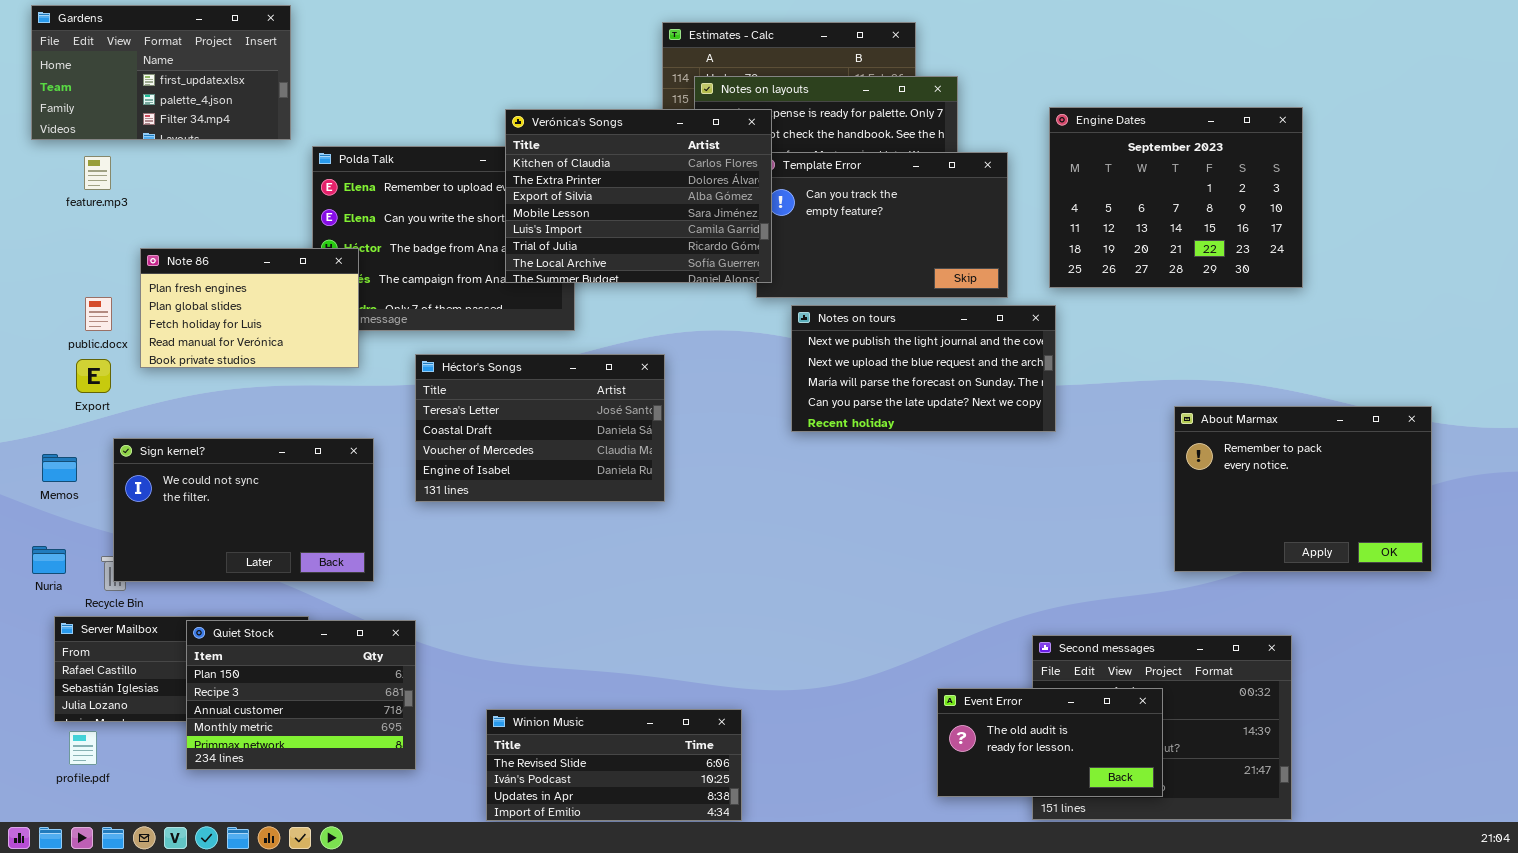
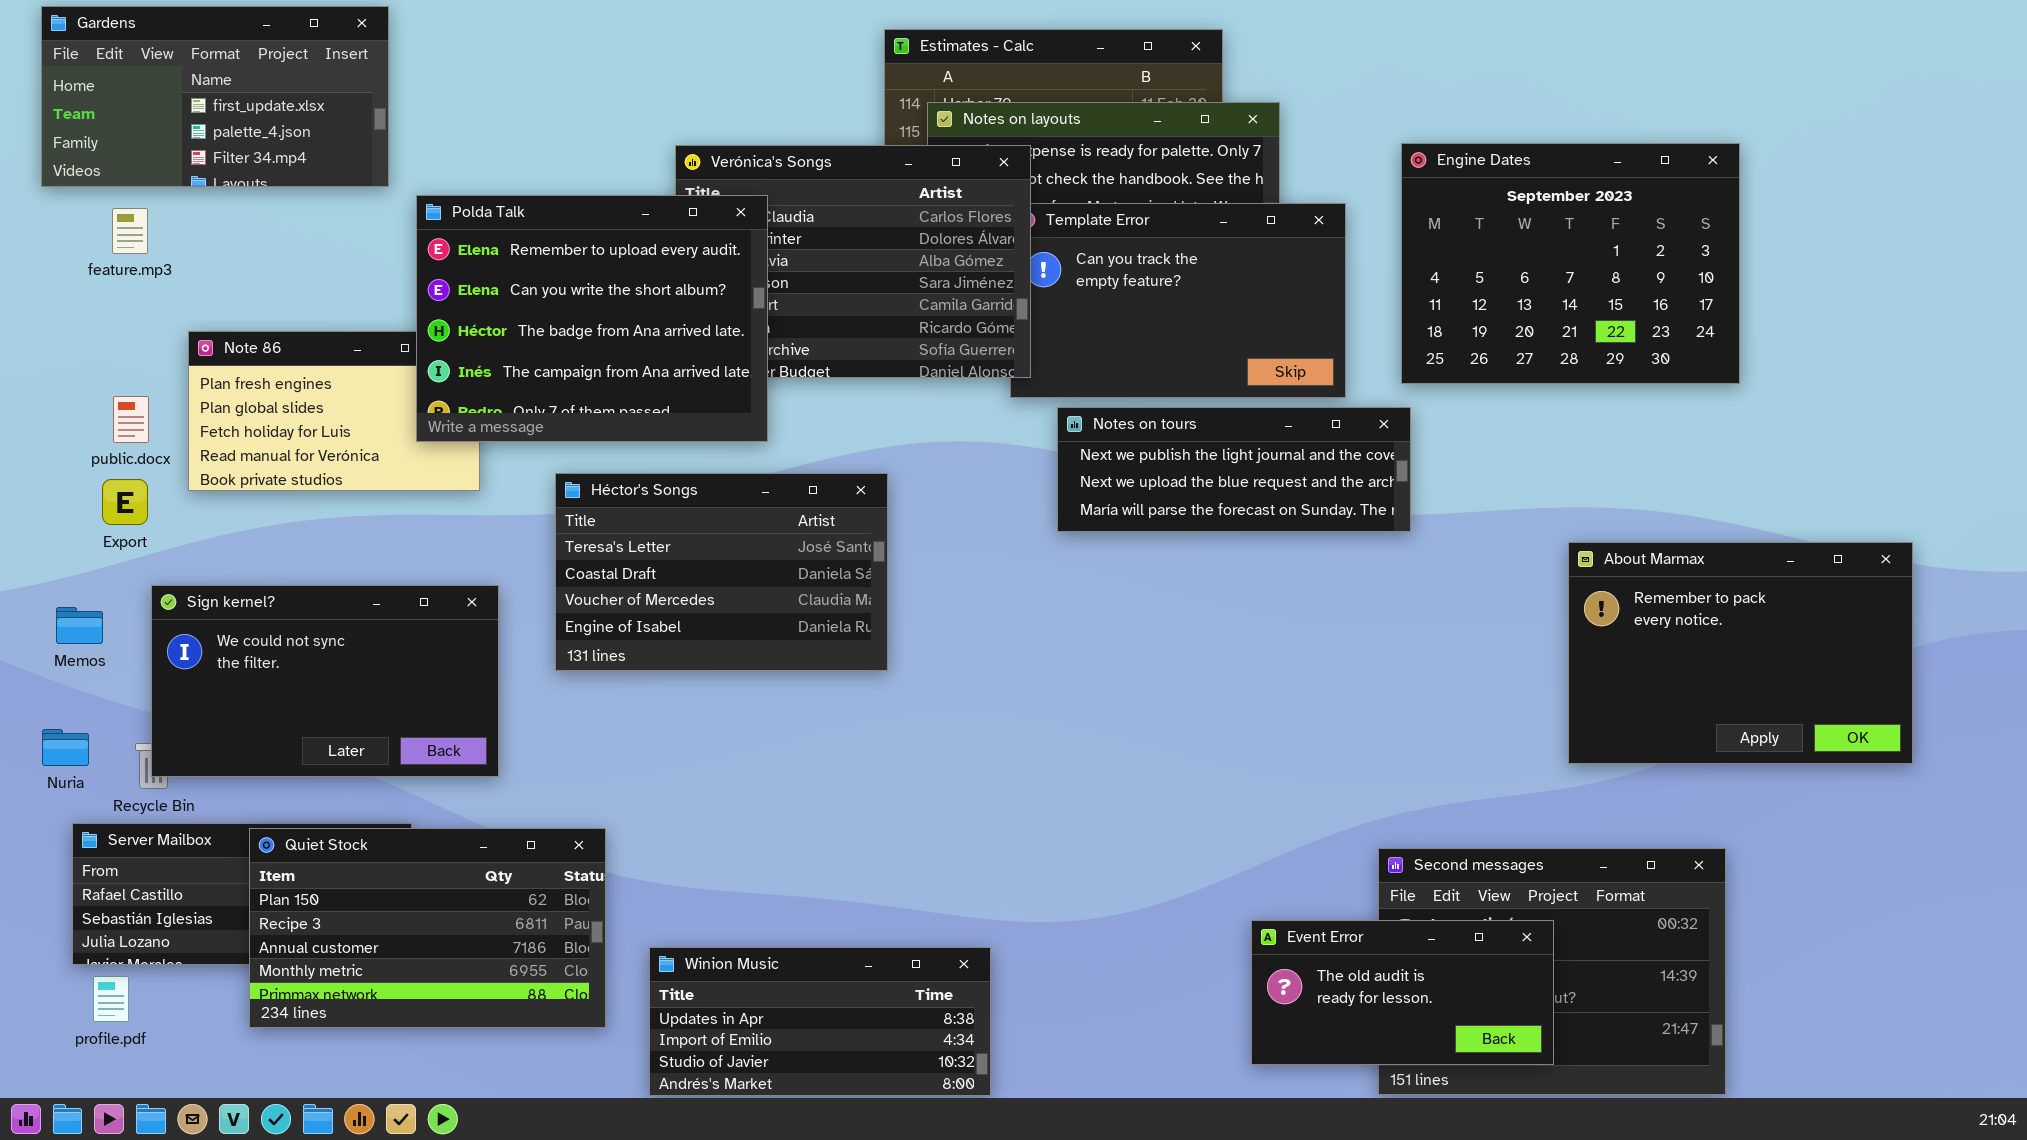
Polda Talk: [312,146,575,331] -> [416,195,768,442], raised
Notes on tours: [791,305,1056,432] -> [1057,407,1411,532], resized
Quiet Stock: [186,620,416,770] -> [249,828,606,1028], resized
Winion Music: [486,709,742,821] -> [649,947,991,1096], scrolled down 2 rows

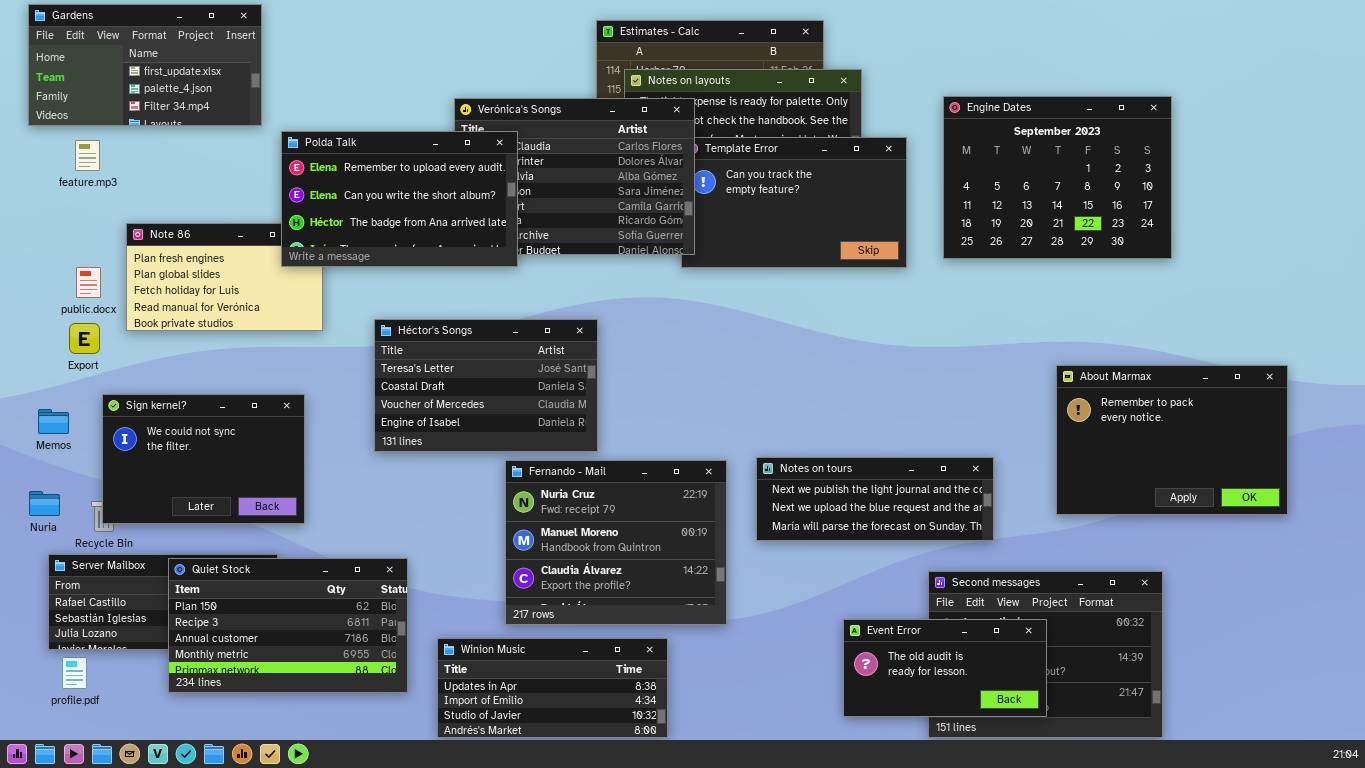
Polda Talk: [416,195,768,442] -> [281,131,518,267], resized
Notes on tours: [1057,407,1411,532] -> [756,457,994,541], moved
Sign kernel?: [151,585,499,777] -> [102,394,305,524], resized
Fernando - Mail: none -> [505,460,727,625], opened

